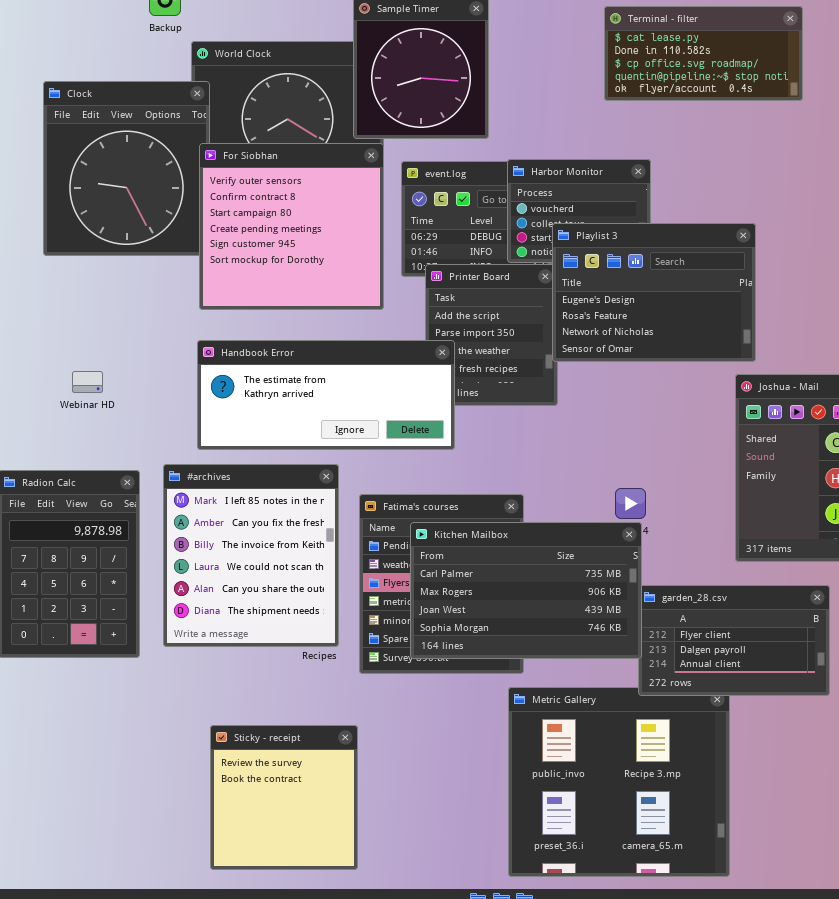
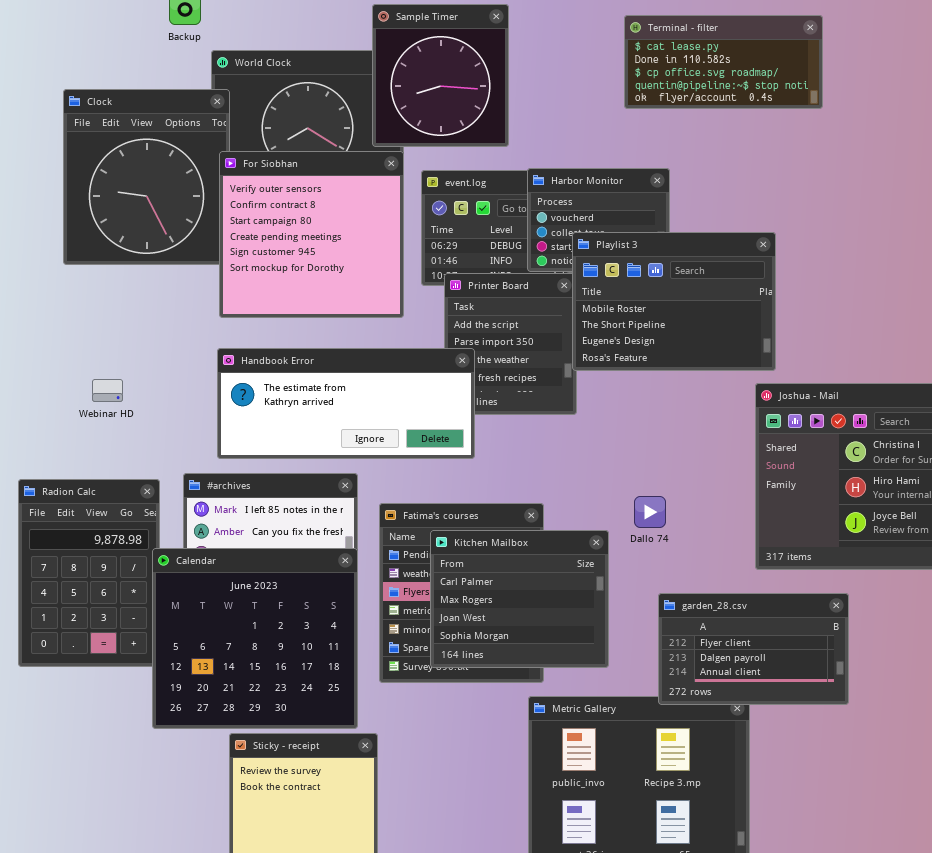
Playlist 3: [552,223,756,362] -> [572,232,776,371], scrolled up 2 rows
Kitchen Mailbox: [410,522,642,659] -> [430,530,609,668], resized
Calendar: none -> [152,548,358,729], opened

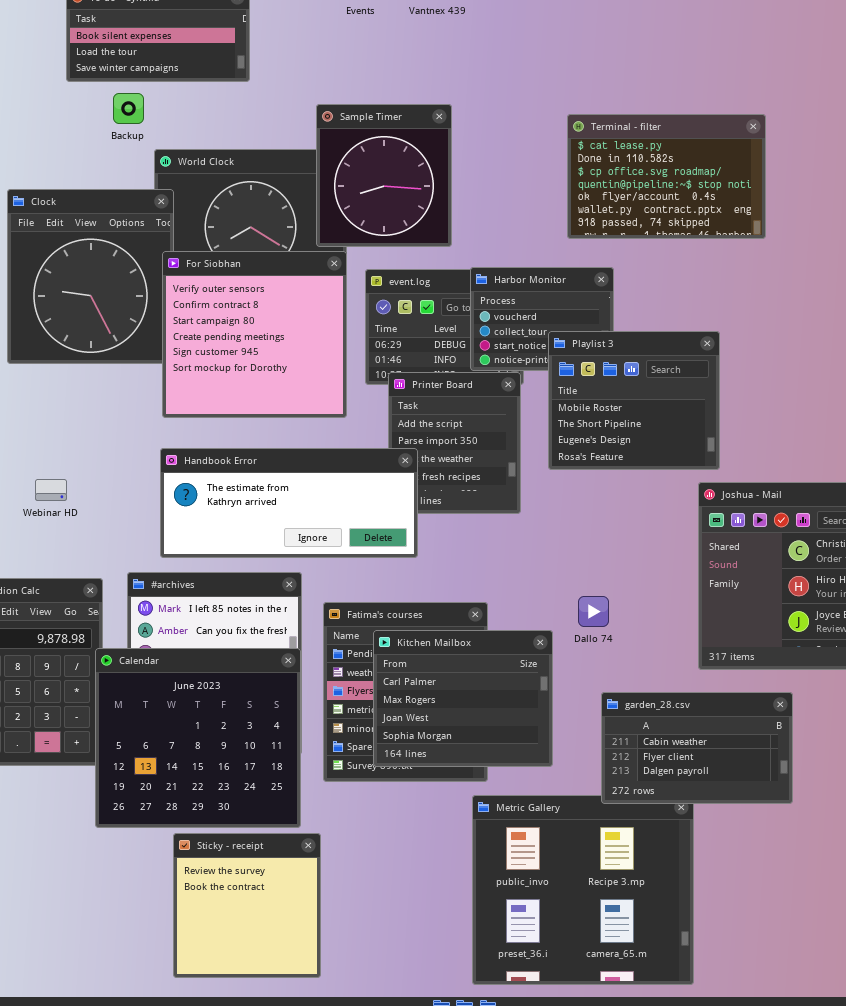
Terminal - filter: [624,15,823,109] -> [567,114,766,239], resized
Playlist 3: [572,232,776,371] -> [548,331,720,470], resized
garden_28.csv: [658,593,849,705] -> [601,692,793,804], scrolled up 1 row

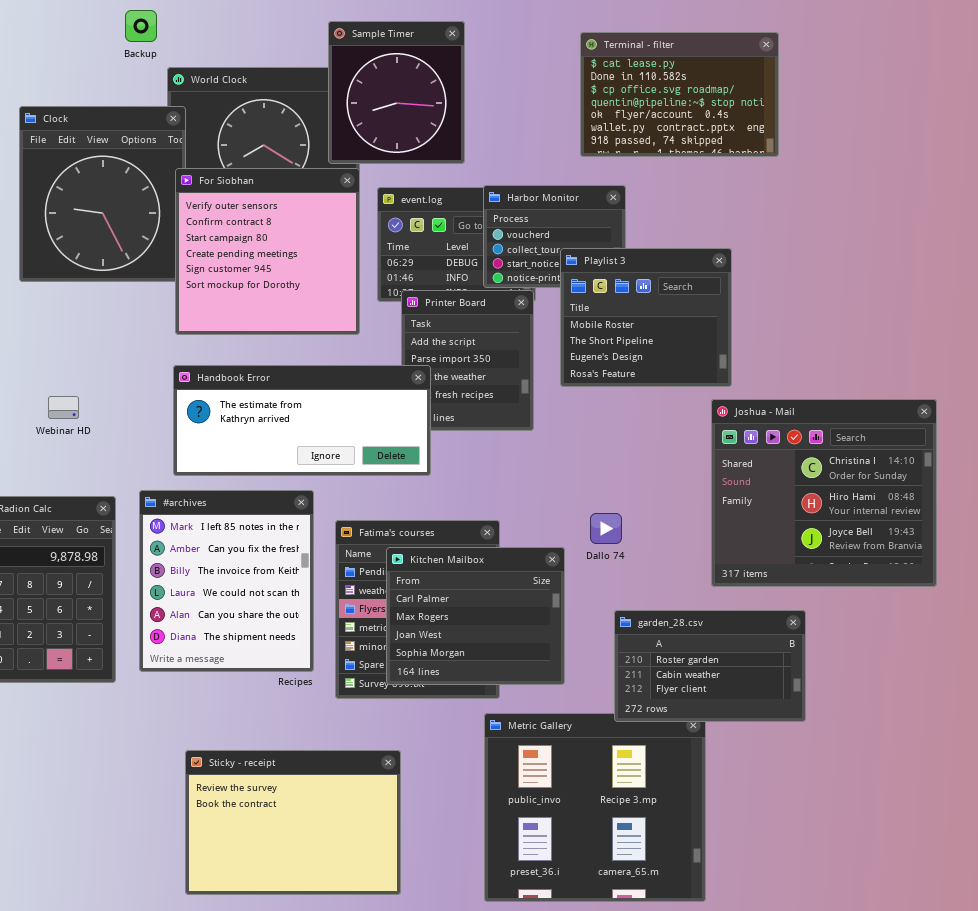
Calendar: [95,648,301,828] -> none, closed
garden_28.csv: [601,692,793,804] -> [614,610,806,722], scrolled up 1 row
Sticky - receipt: [173,833,321,978] -> [185,750,401,895], resized

